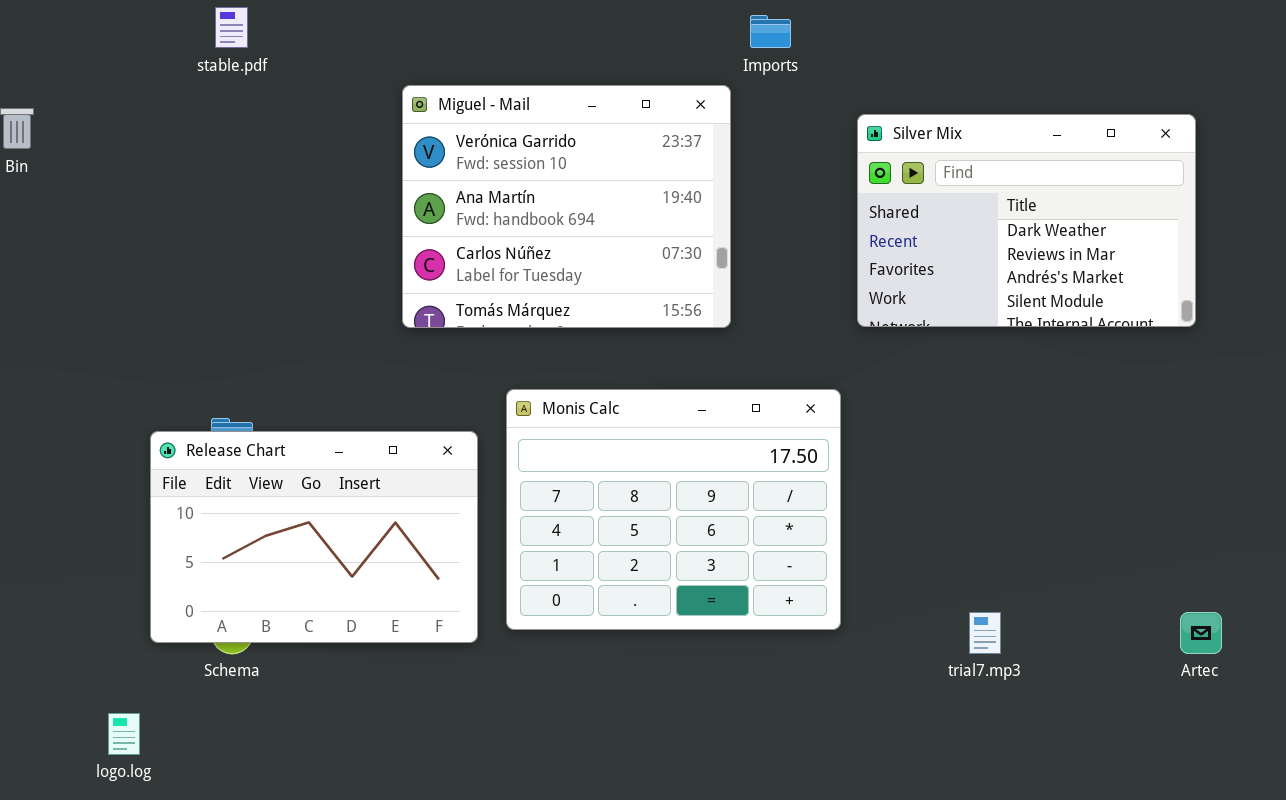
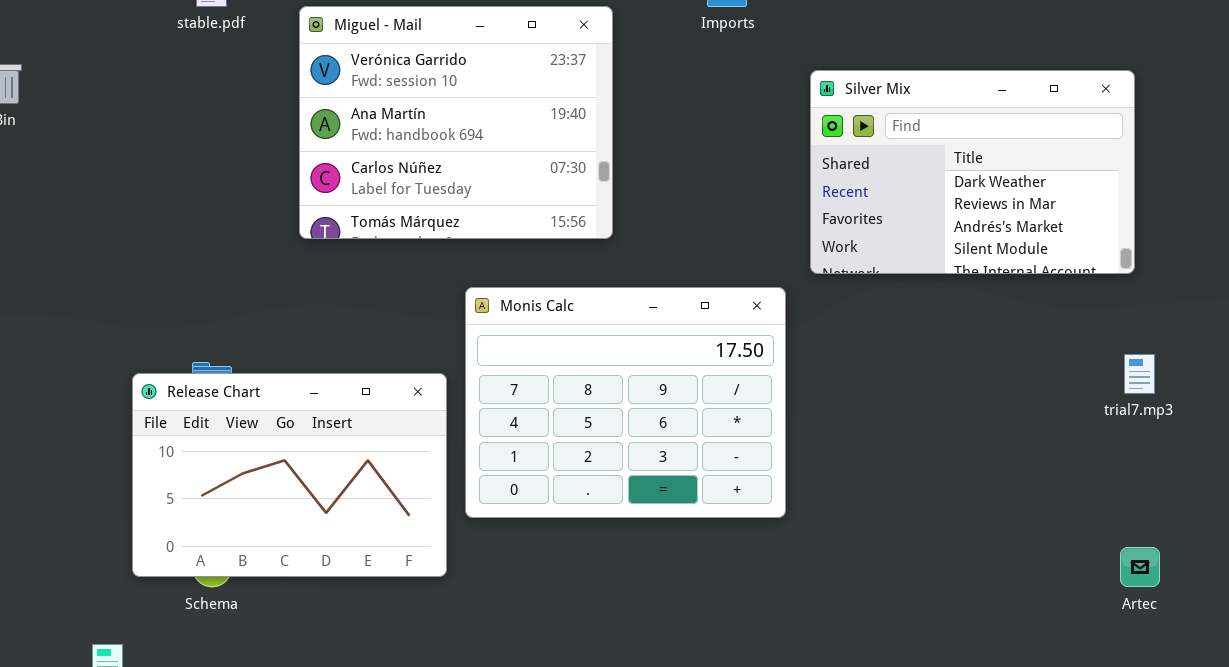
Miguel - Mail: [402,85,731,328] -> [299,6,613,239], moved
Monis Calc: [506,389,841,630] -> [465,287,786,518], moved
trial7.mp3: [969,612,1001,654] -> [1124,354,1155,394], moved

